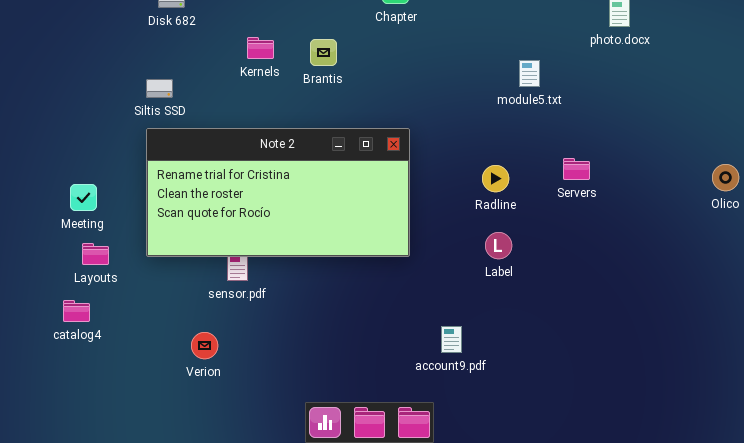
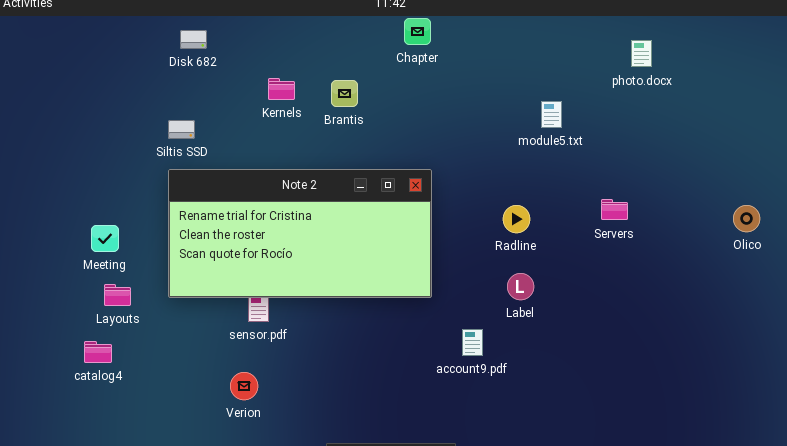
Servers: [563,158,590,180] -> [601,199,628,220], moved
account9.pdf: [441,326,462,353] -> [462,329,483,356], moved
Verion: [191,332,218,359] -> [230,372,258,400], moved

